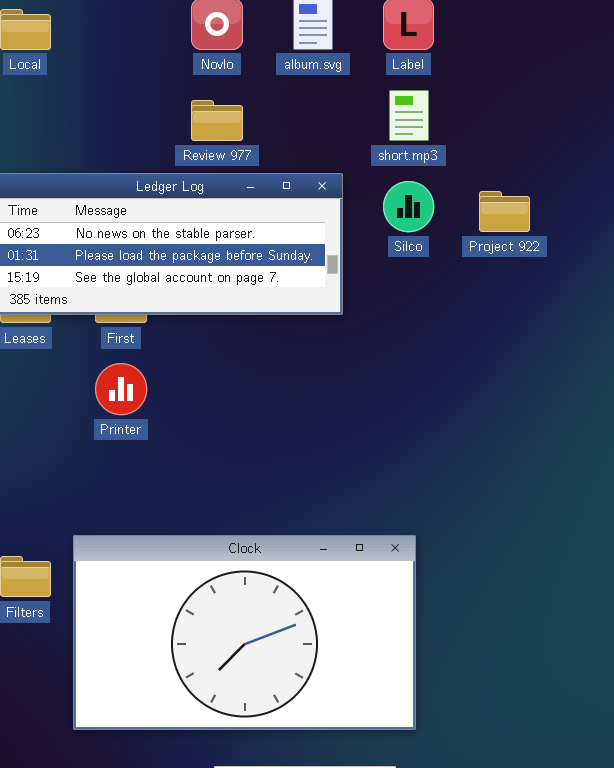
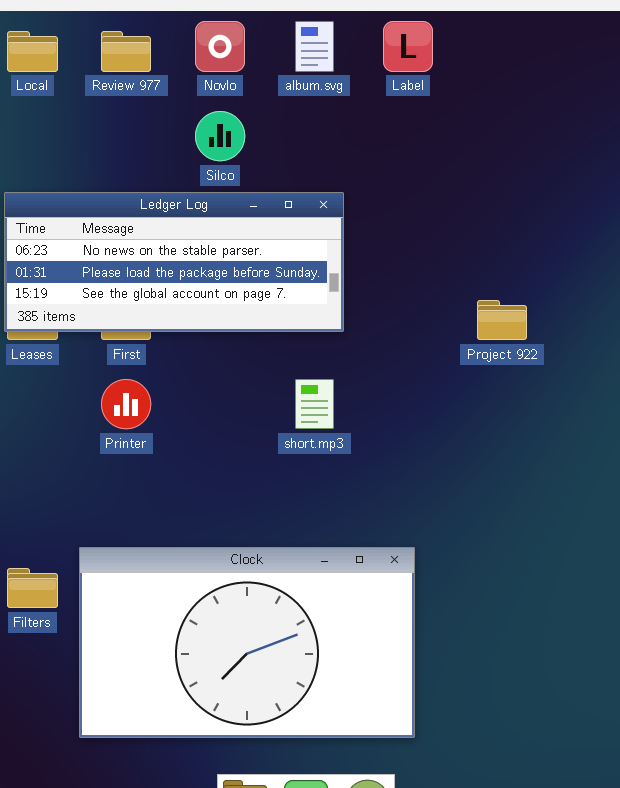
short.mp3: [389,90,429,141] -> [295,379,334,429], moved
Review 977: [191,100,243,141] -> [101,31,151,72], moved
Silco: [383,181,434,232] -> [195,111,245,161], moved
Project 922: [479,191,530,232] -> [477,300,527,340], moved

